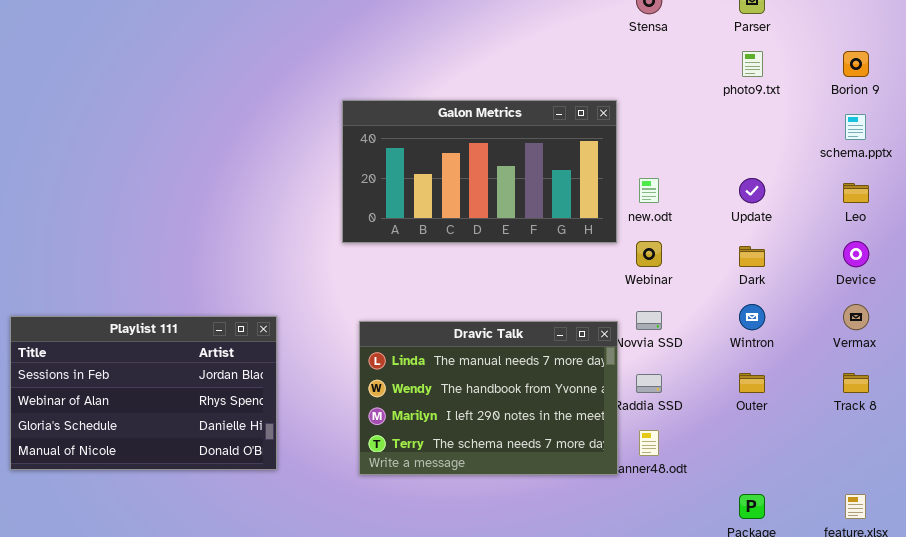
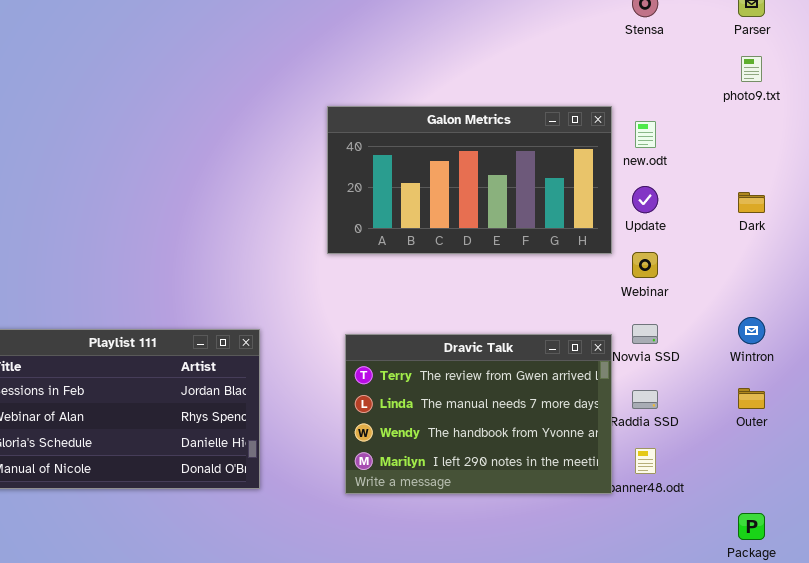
new.odt: [639,178,659,203] -> [635,121,656,148], moved
Update: [739,178,765,203] -> [632,186,658,213], moved
Dark: [739,246,765,267] -> [738,192,765,213], moved
Dravic Talk: [359,321,618,475] -> [345,334,612,494], scrolled up 1 row

